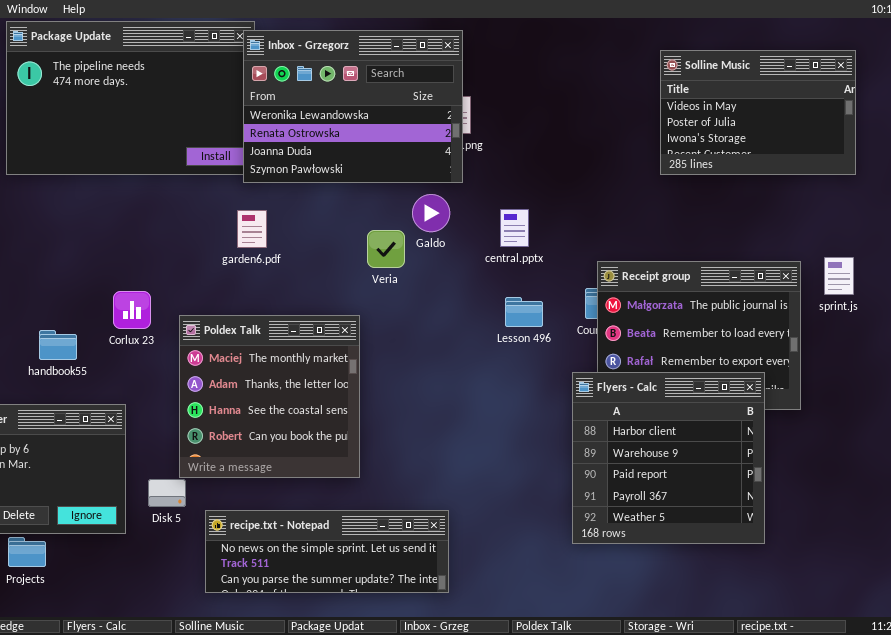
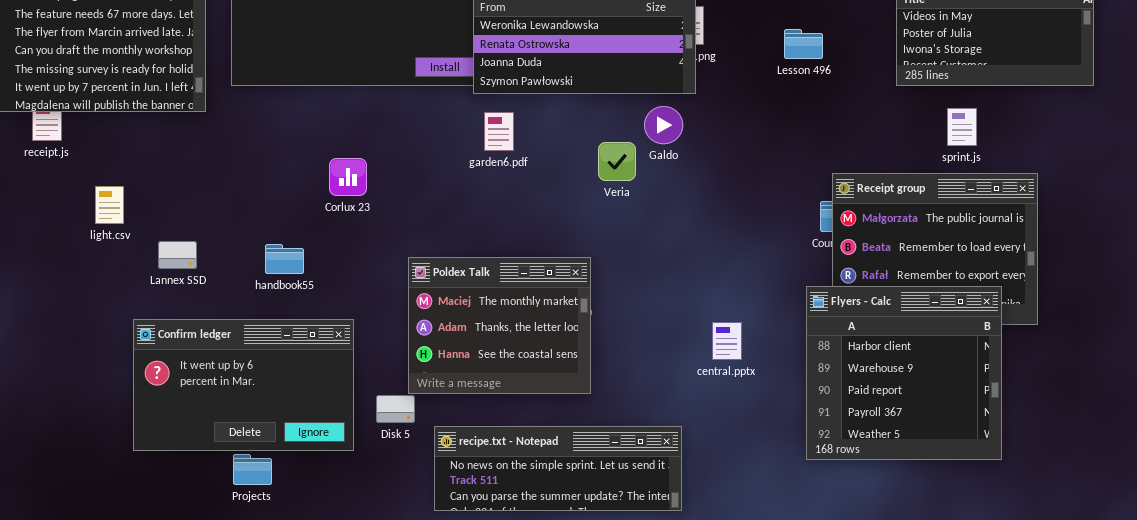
central.pptx: [500,209,529,247] -> [712,322,742,360], moved
garden6.pdf: [237,210,267,248] -> [484,112,514,151], moved
sprint.js: [824,257,854,295] -> [947,108,977,146], moved
Corlux 23: [113,291,151,329] -> [329,158,367,196], moved
Lesson 496: [505,297,543,327] -> [784,29,823,59], moved
Poldex Talk: [179,315,360,478] -> [408,257,591,394], resized

